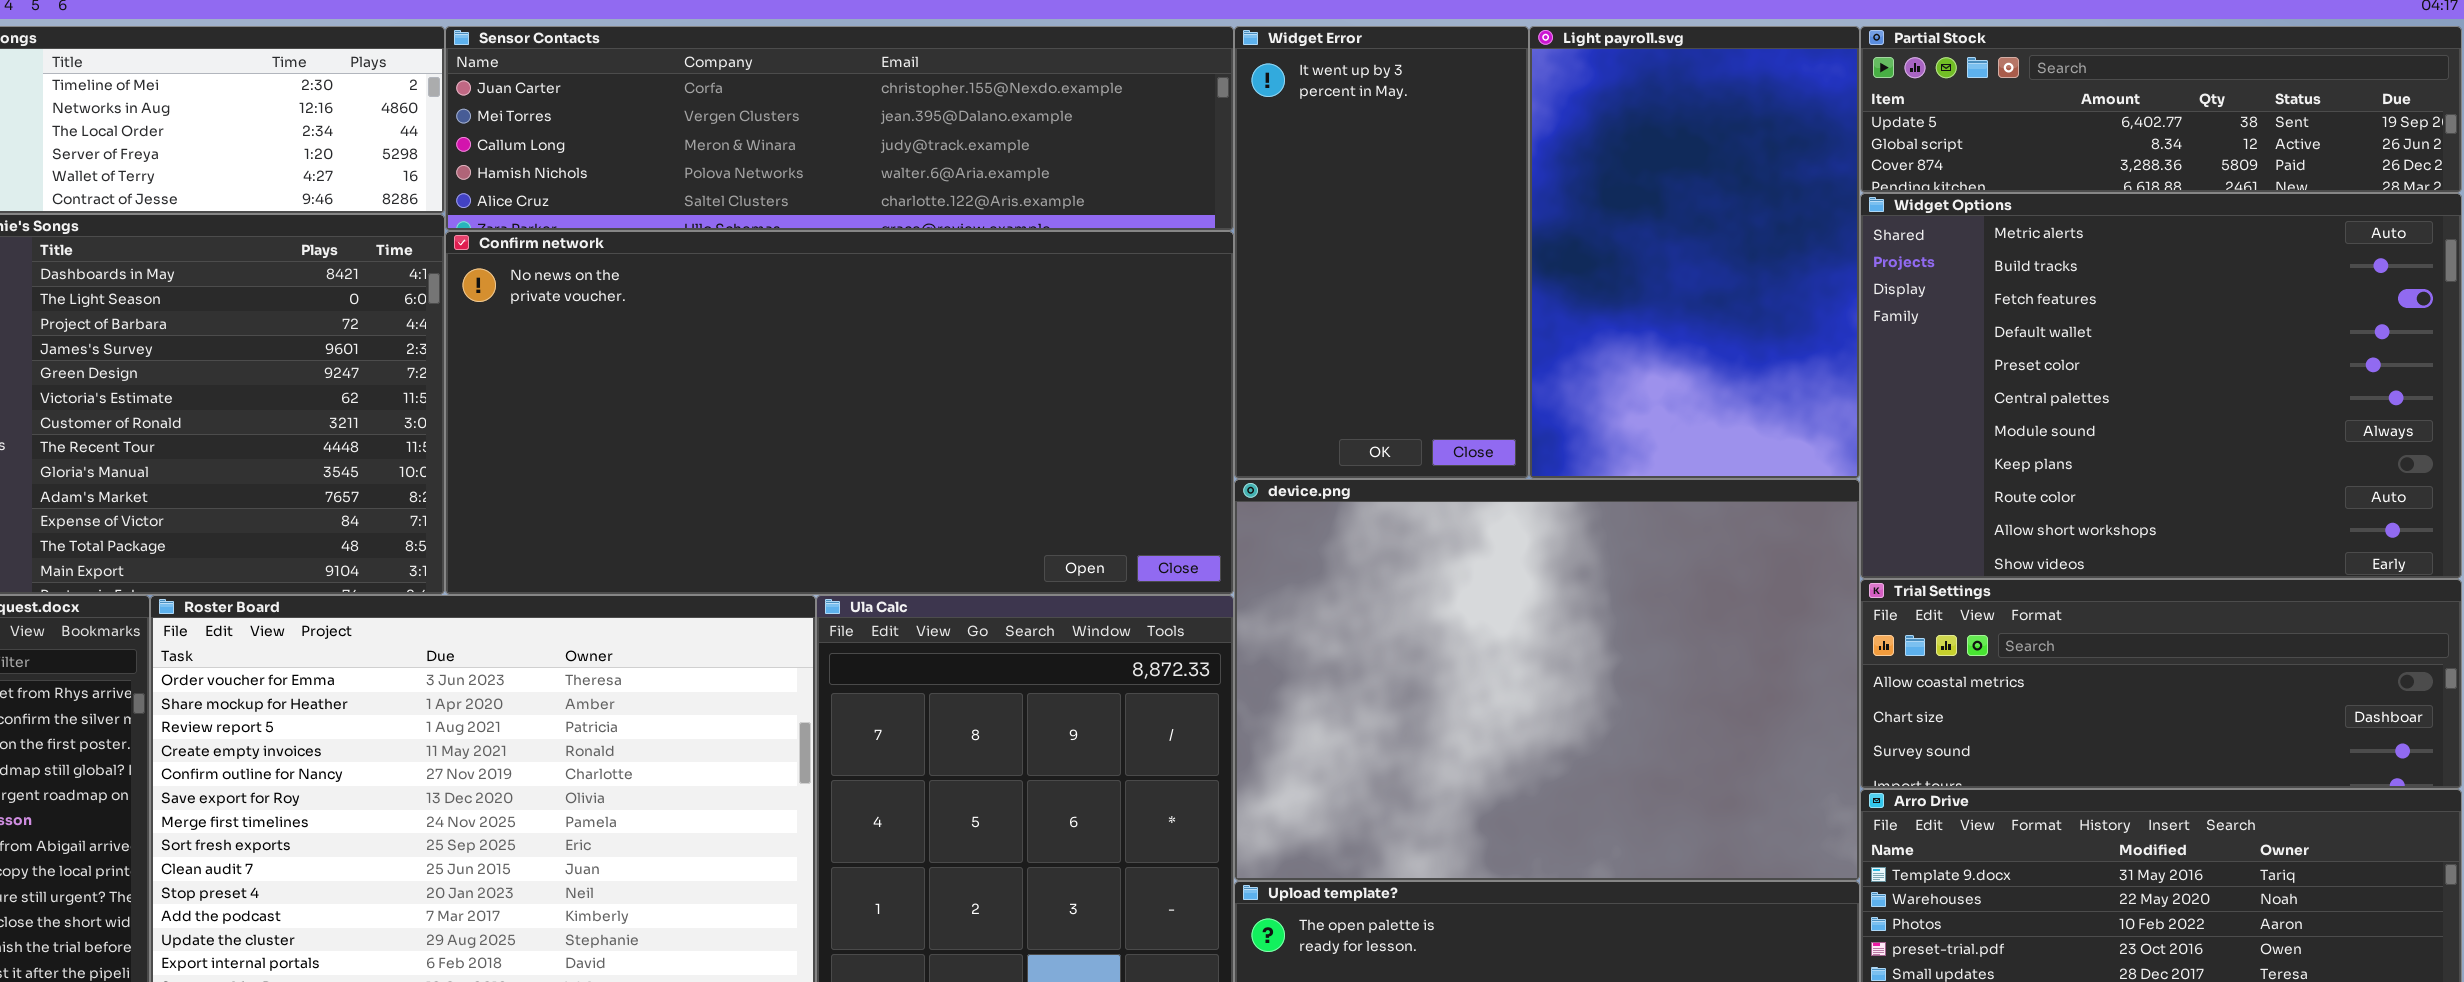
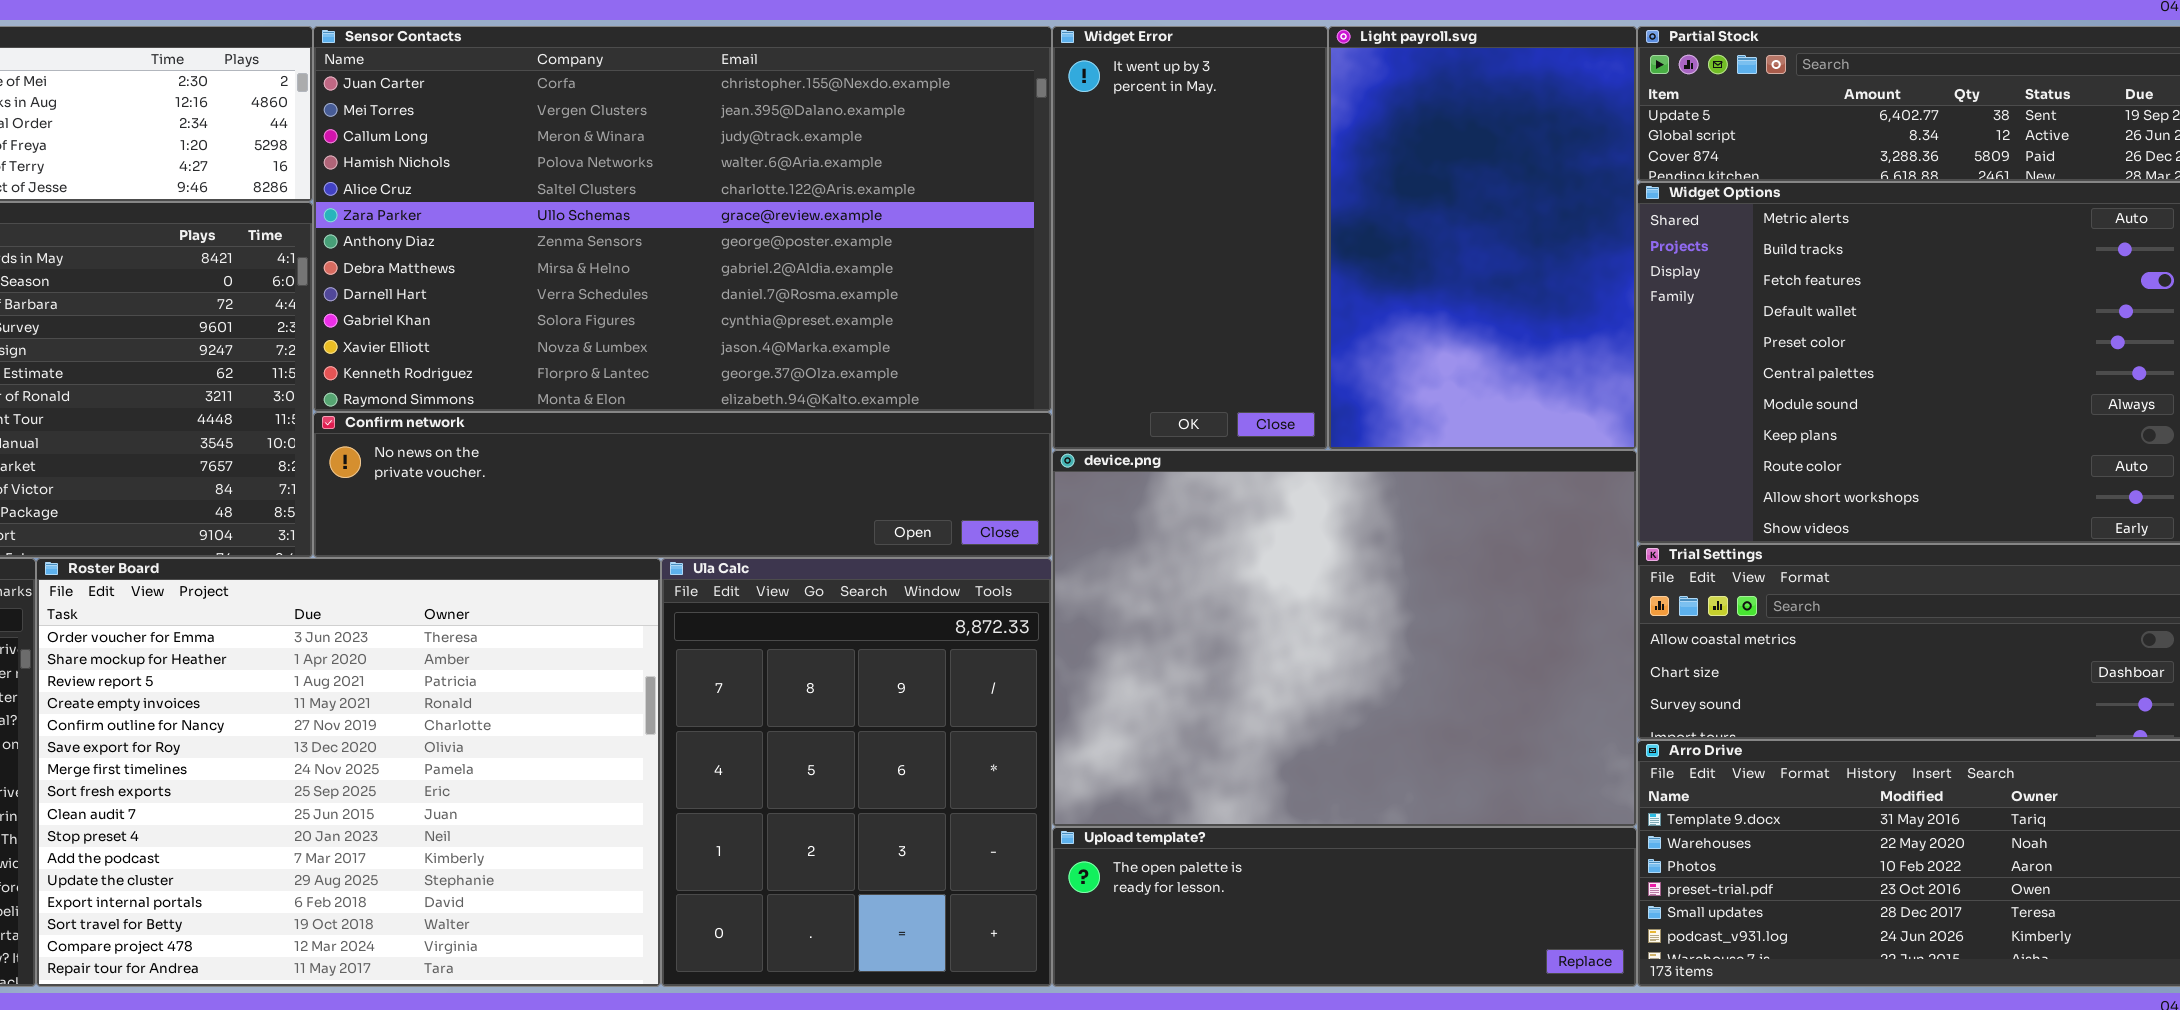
Sensor Contacts: [445,26,1234,231] -> [313,26,1052,412], resized
Confirm network: [445,231,1234,595] -> [313,412,1052,558], resized

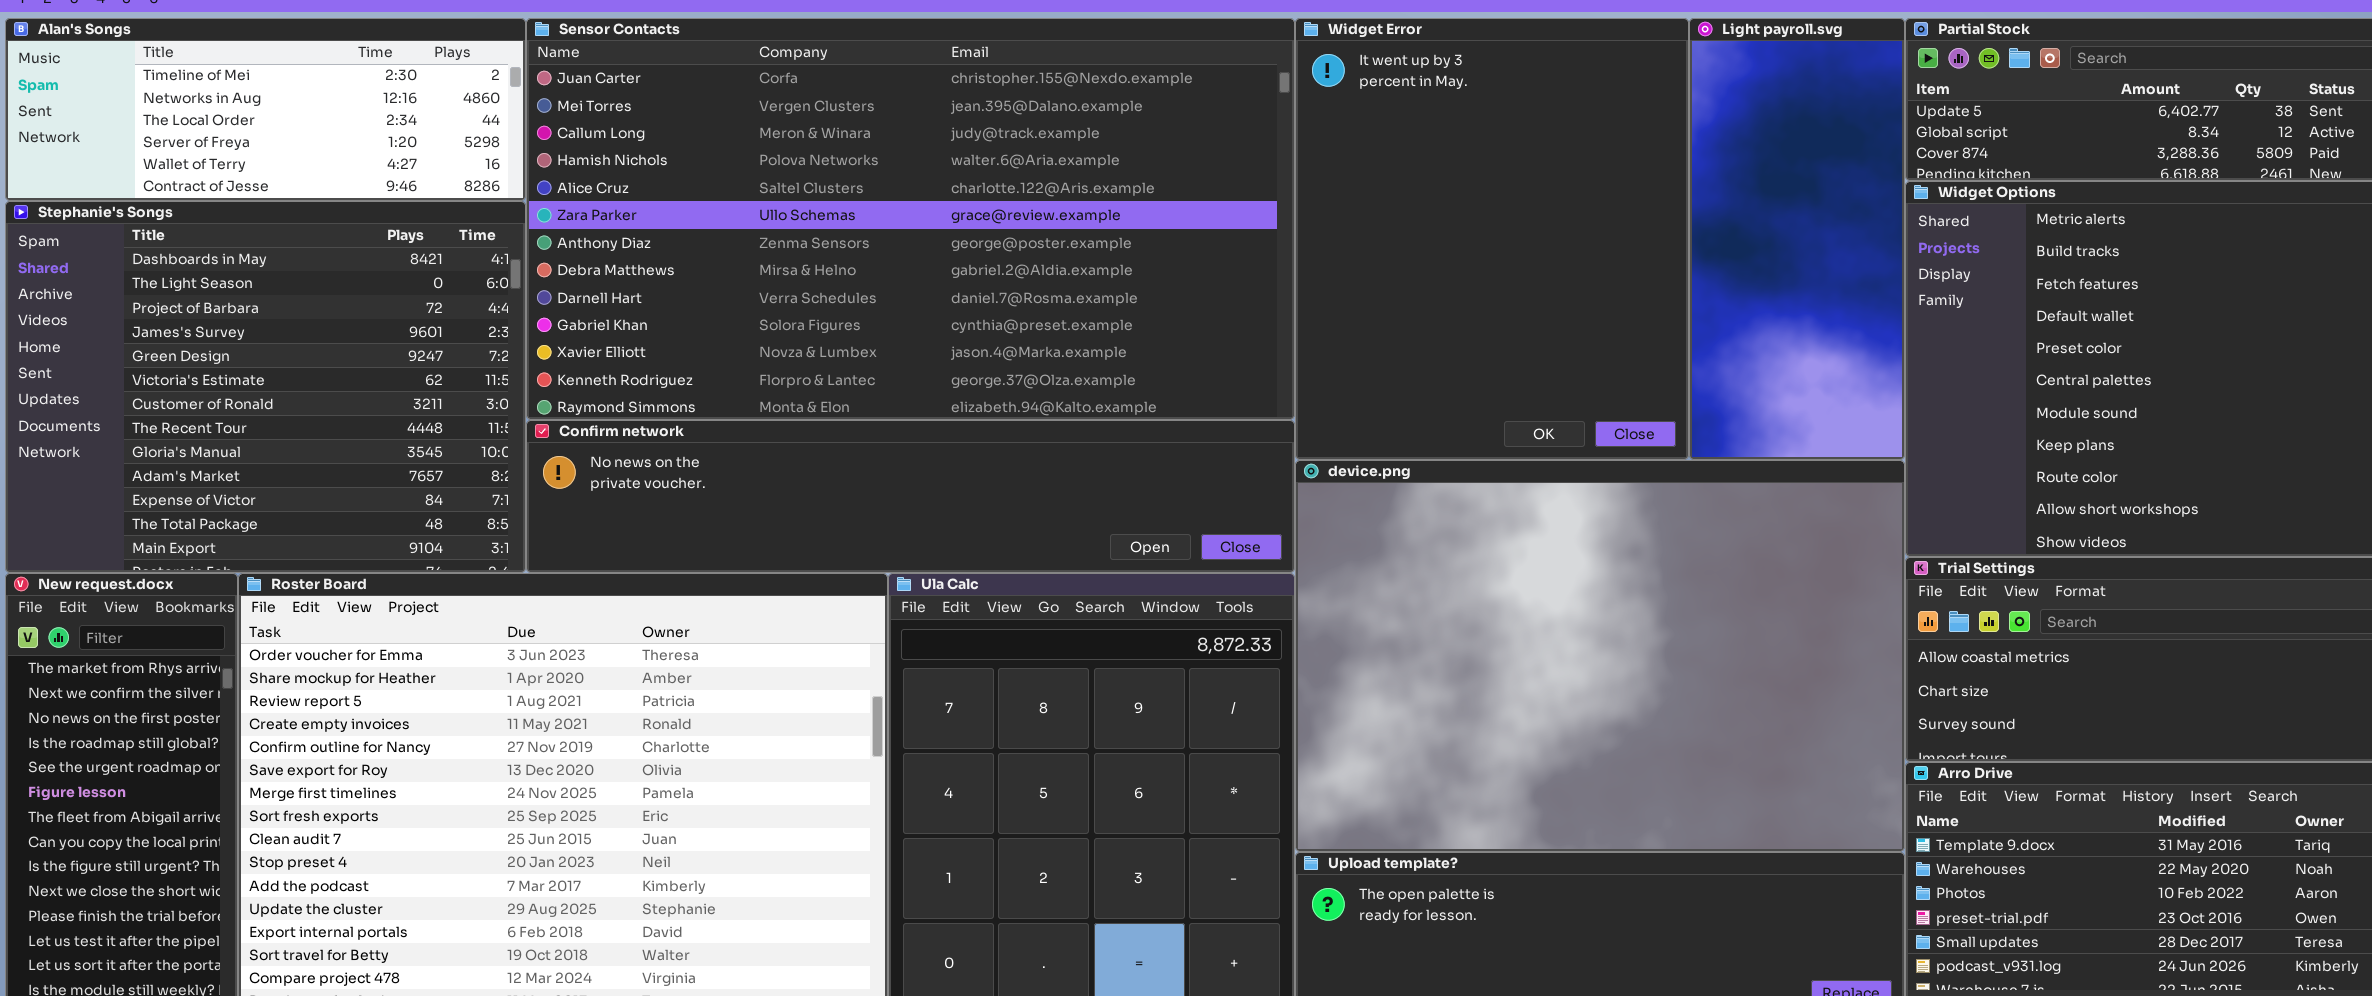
Widget Error: [1052,26,1328,450] -> [1295,18,1689,460], resized
Light payroll.svg: [1328,26,1637,450] -> [1689,18,1905,460], resized

